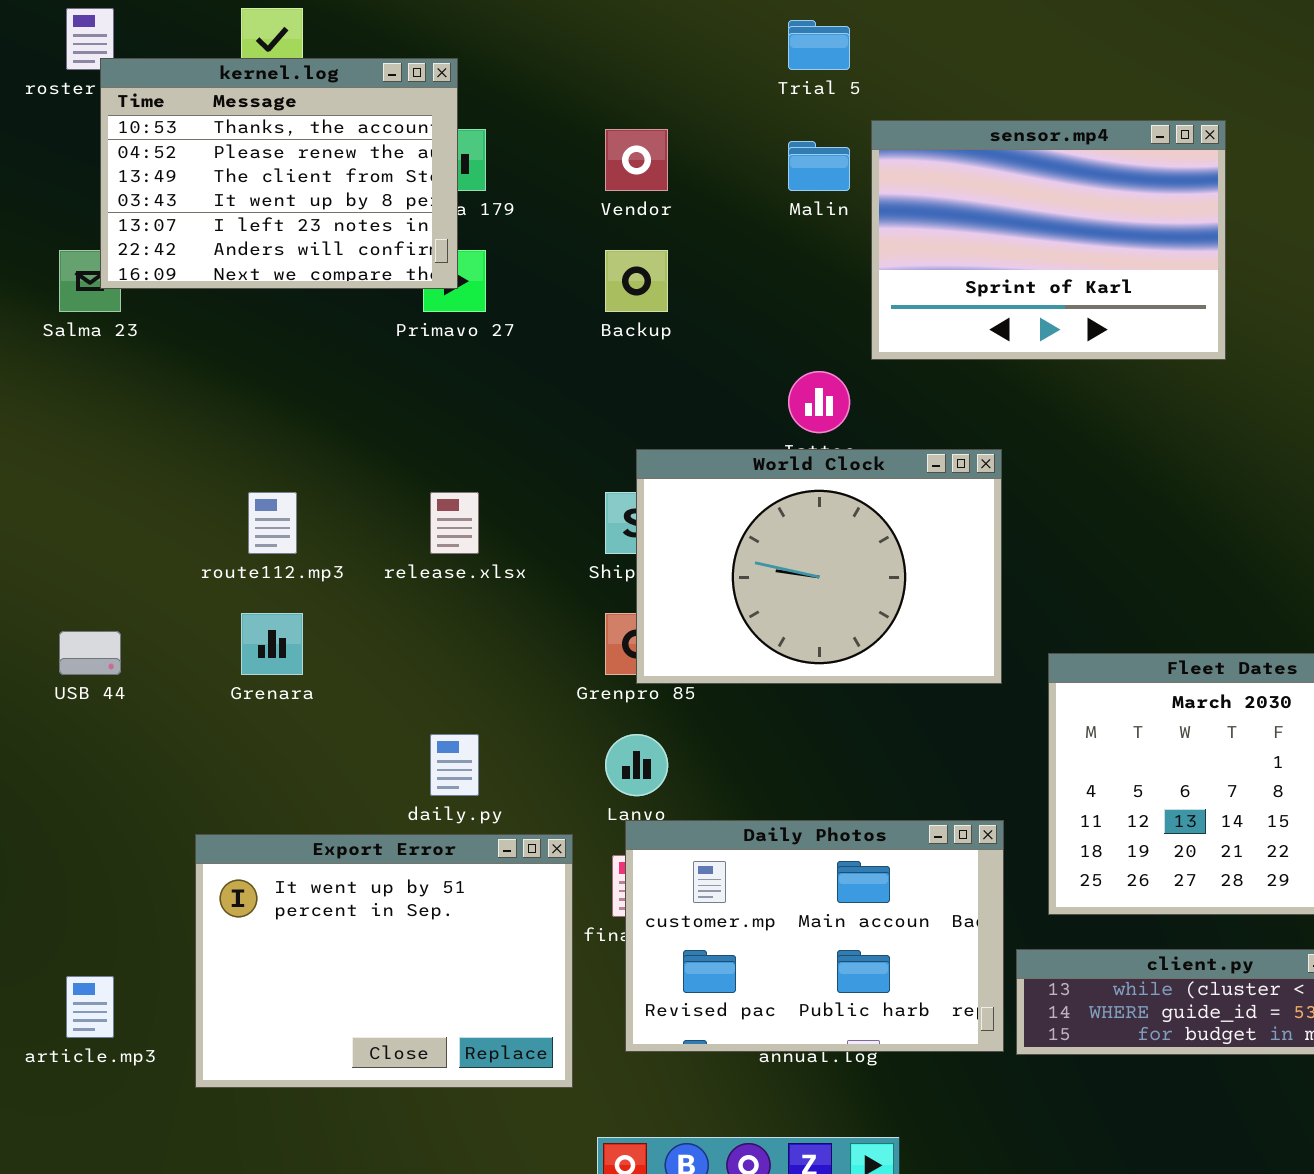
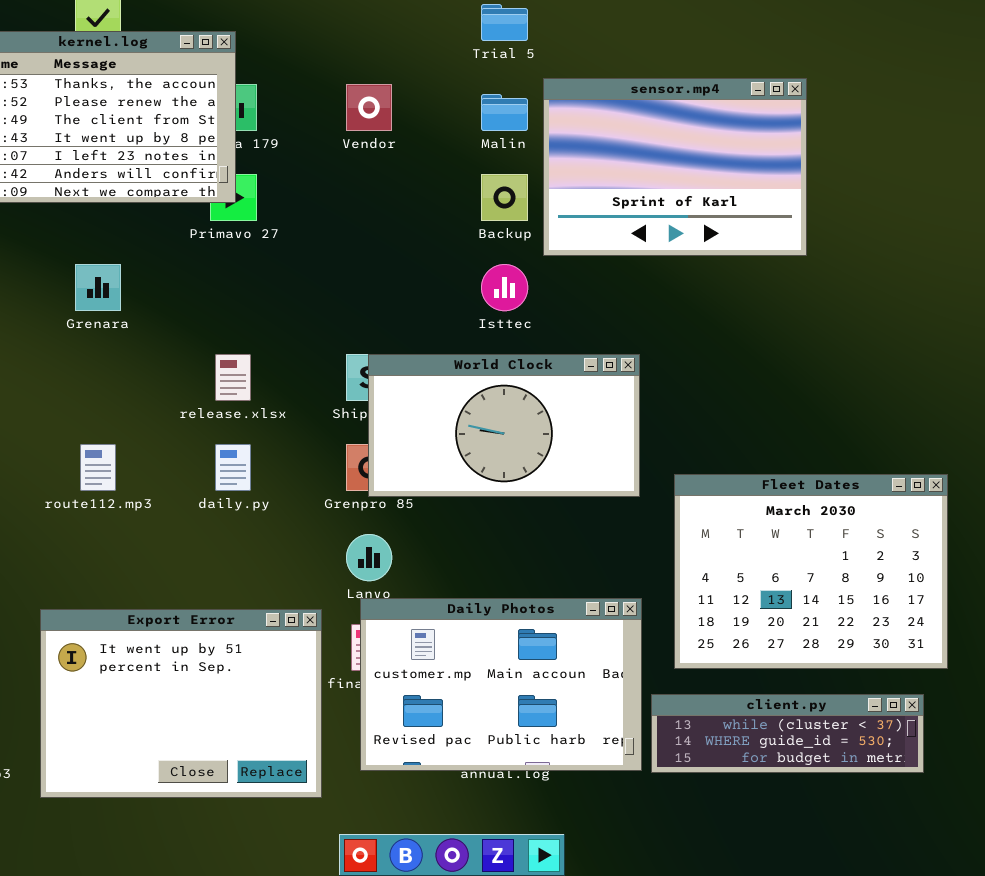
Backup: [605,250,668,312] -> [481,174,528,221], moved
World Clock: [636,449,1002,684] -> [368,354,640,497], resized
route112.mp3: [248,492,297,554] -> [80,444,116,491], moved
Grenara: [241,613,303,675] -> [75,264,121,311], moved
daily.py: [430,734,479,796] -> [215,444,251,491], moved

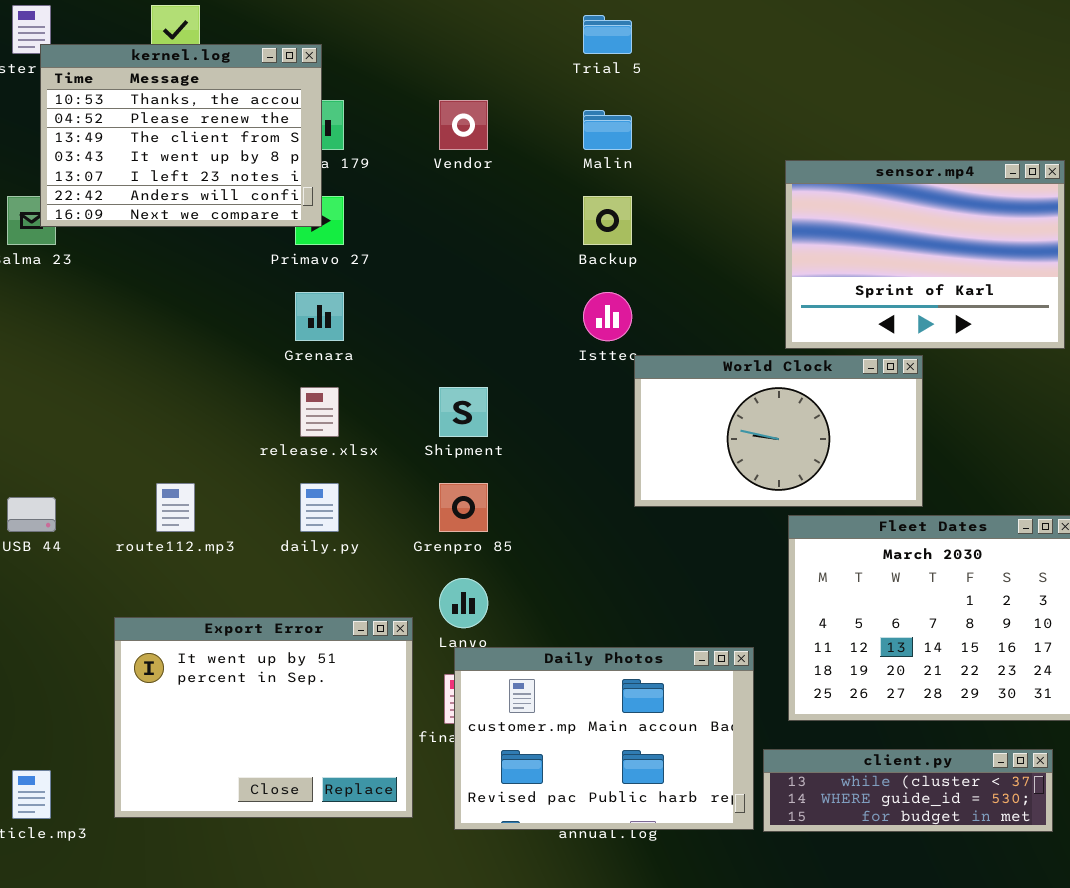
sensor.mp4: [543,78,807,256] -> [785,160,1065,349], moved
Grenara: [75,264,121,311] -> [295,292,344,341], moved
World Clock: [368,354,640,497] -> [634,355,923,507], moved
Export Error: [40,609,322,798] -> [114,617,413,818], moved

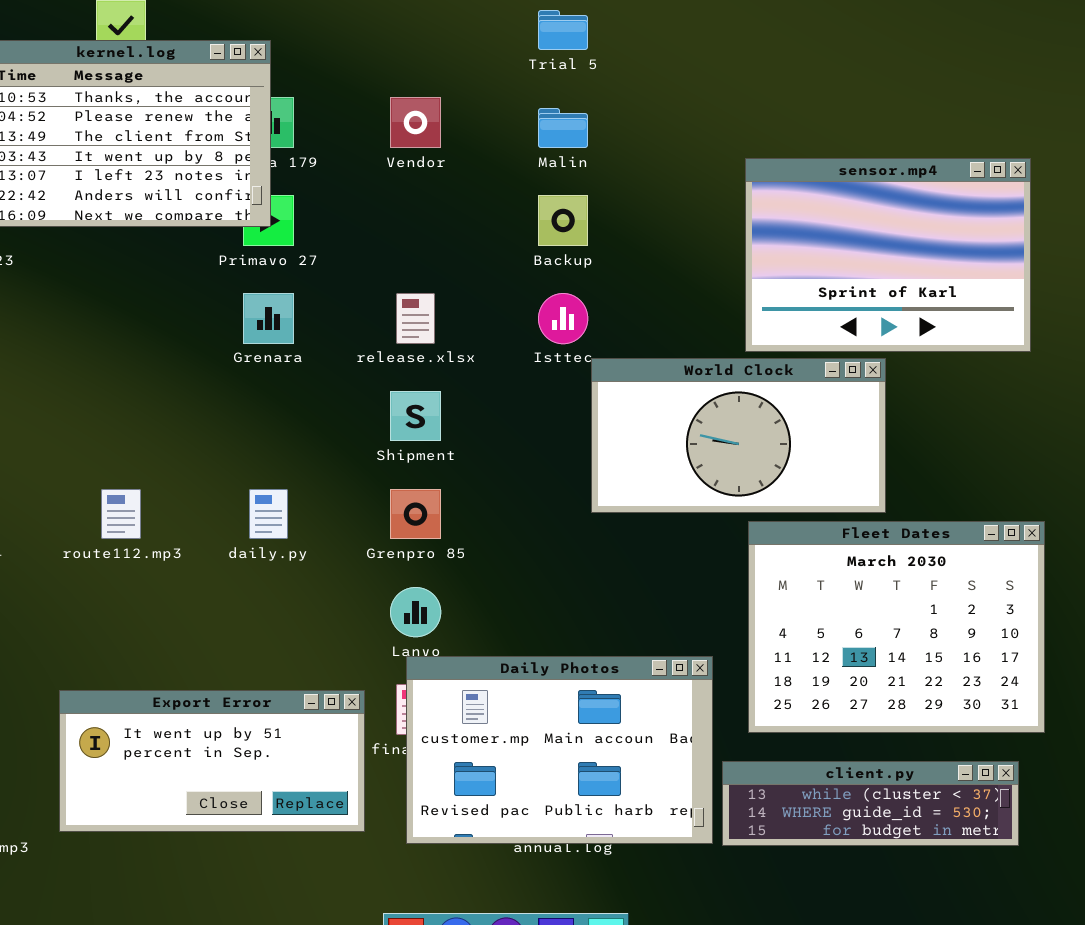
release.xlsx: [300,387,339,437] -> [396,293,435,344], moved
Export Error: [114,617,413,818] -> [59,690,365,832], resized

